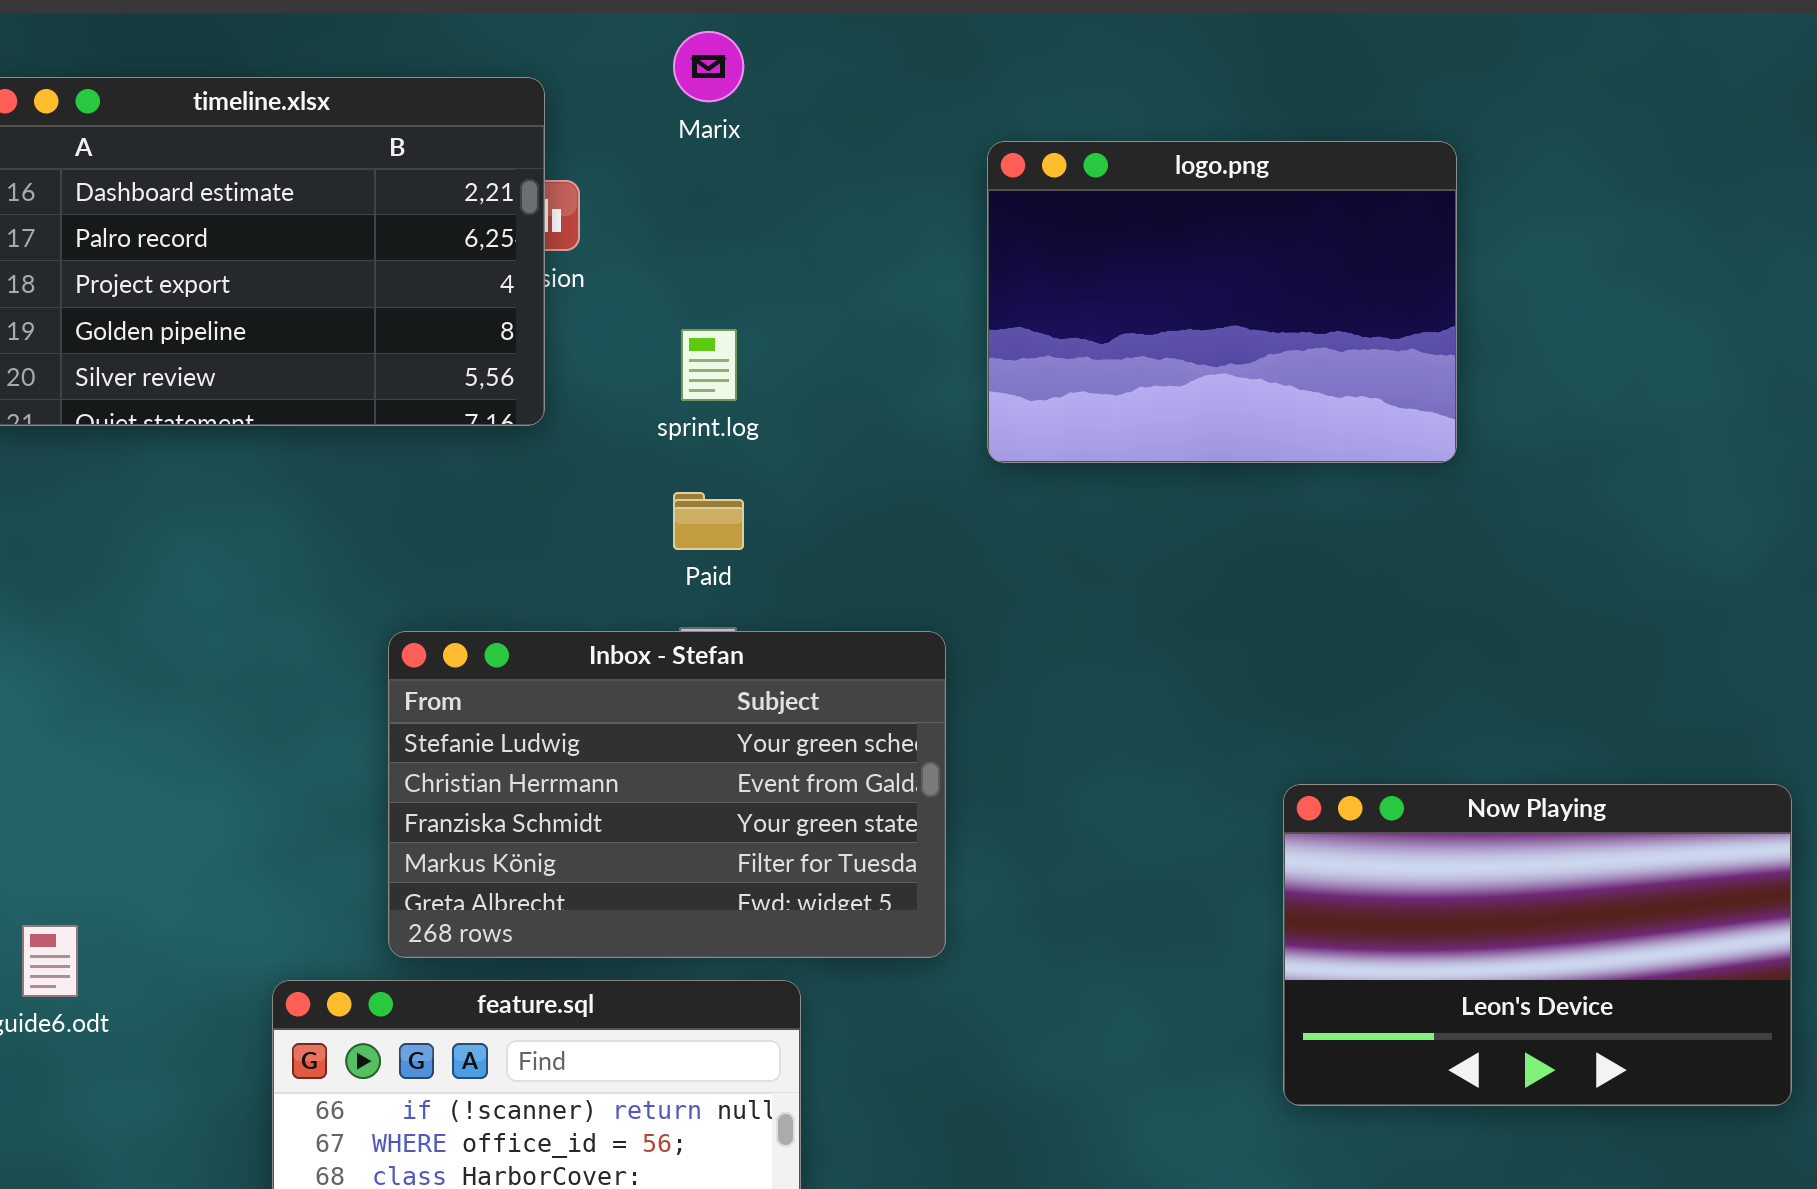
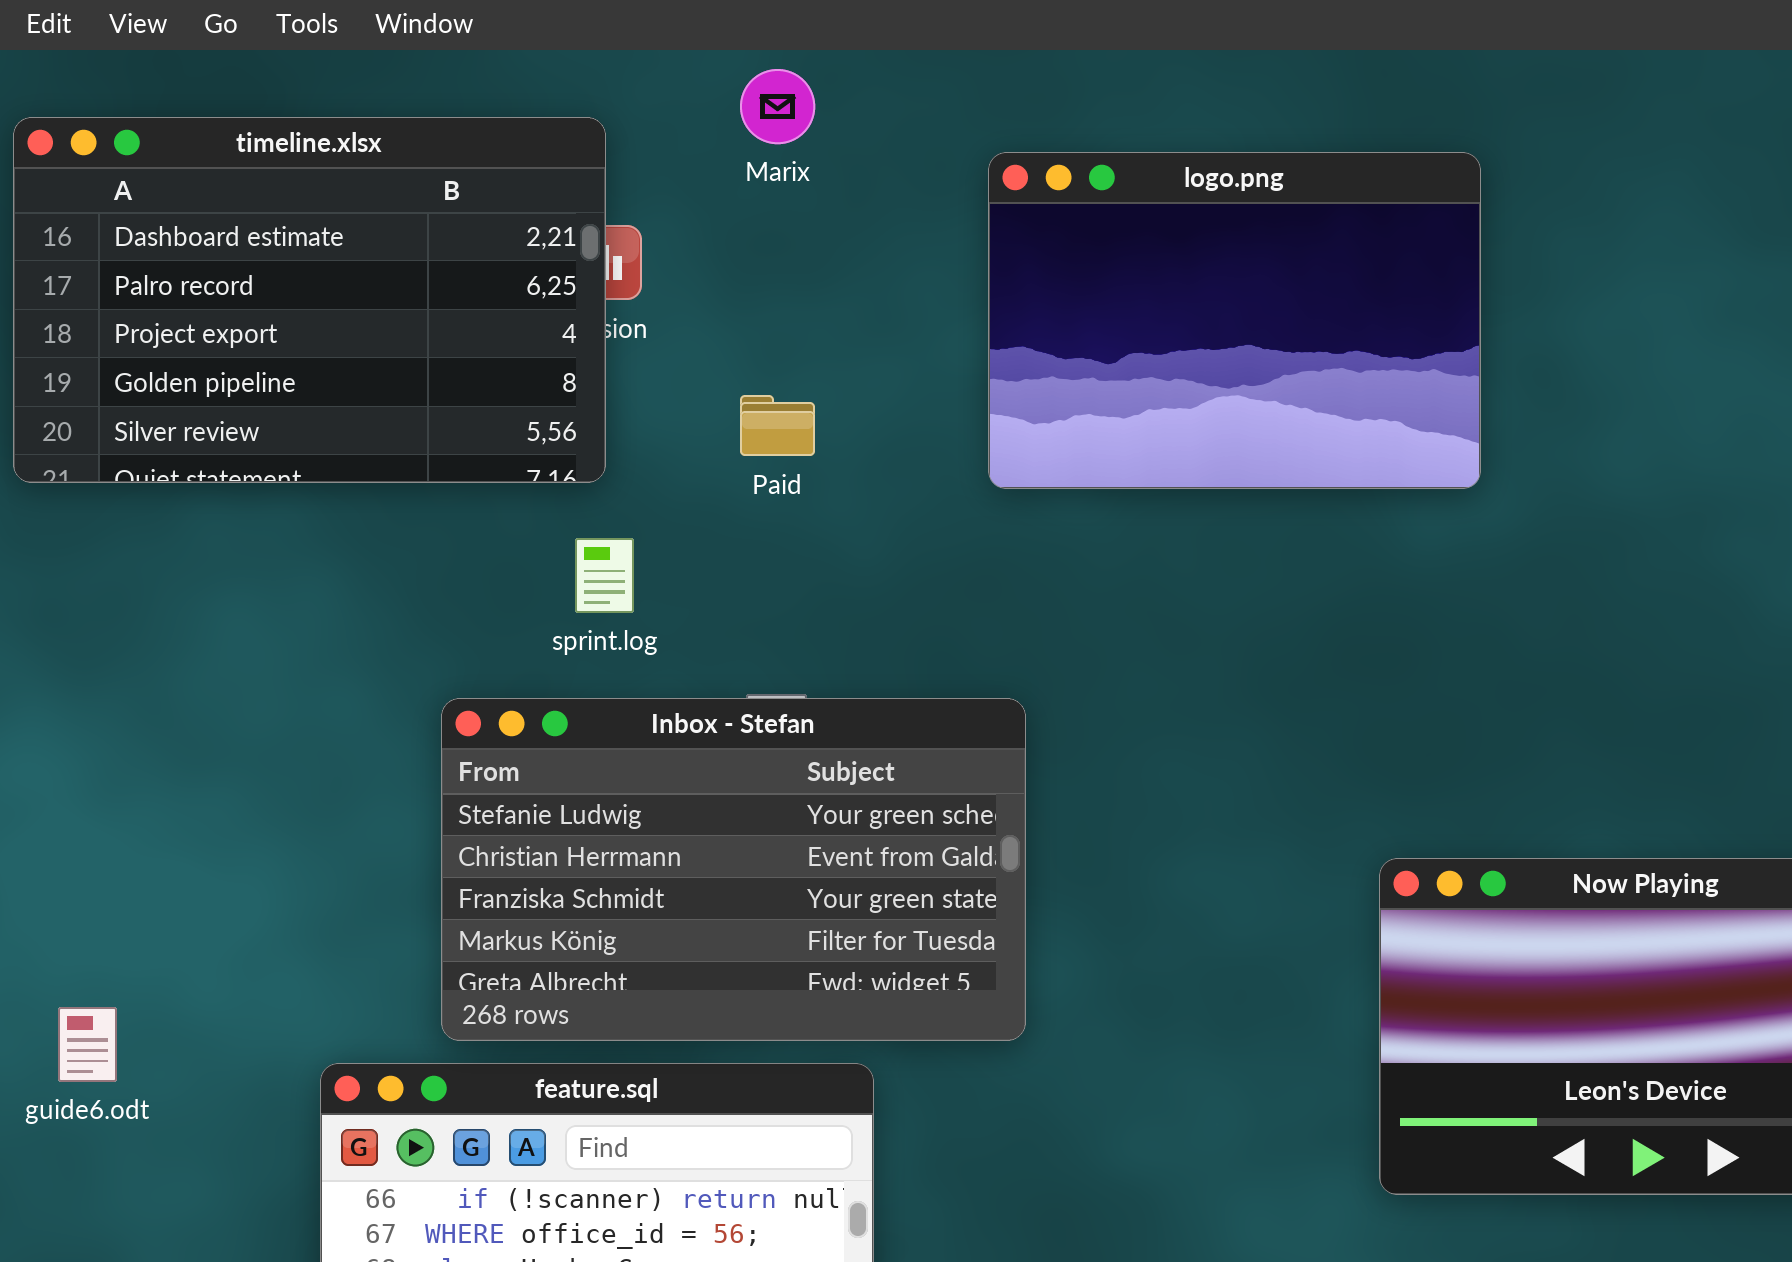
logo.png: [987,141,1457,463] -> [988,152,1481,489], moved
sprint.log: [681,329,737,401] -> [575,538,634,613], moved
Paid: [673,492,744,550] -> [740,395,815,456], moved

